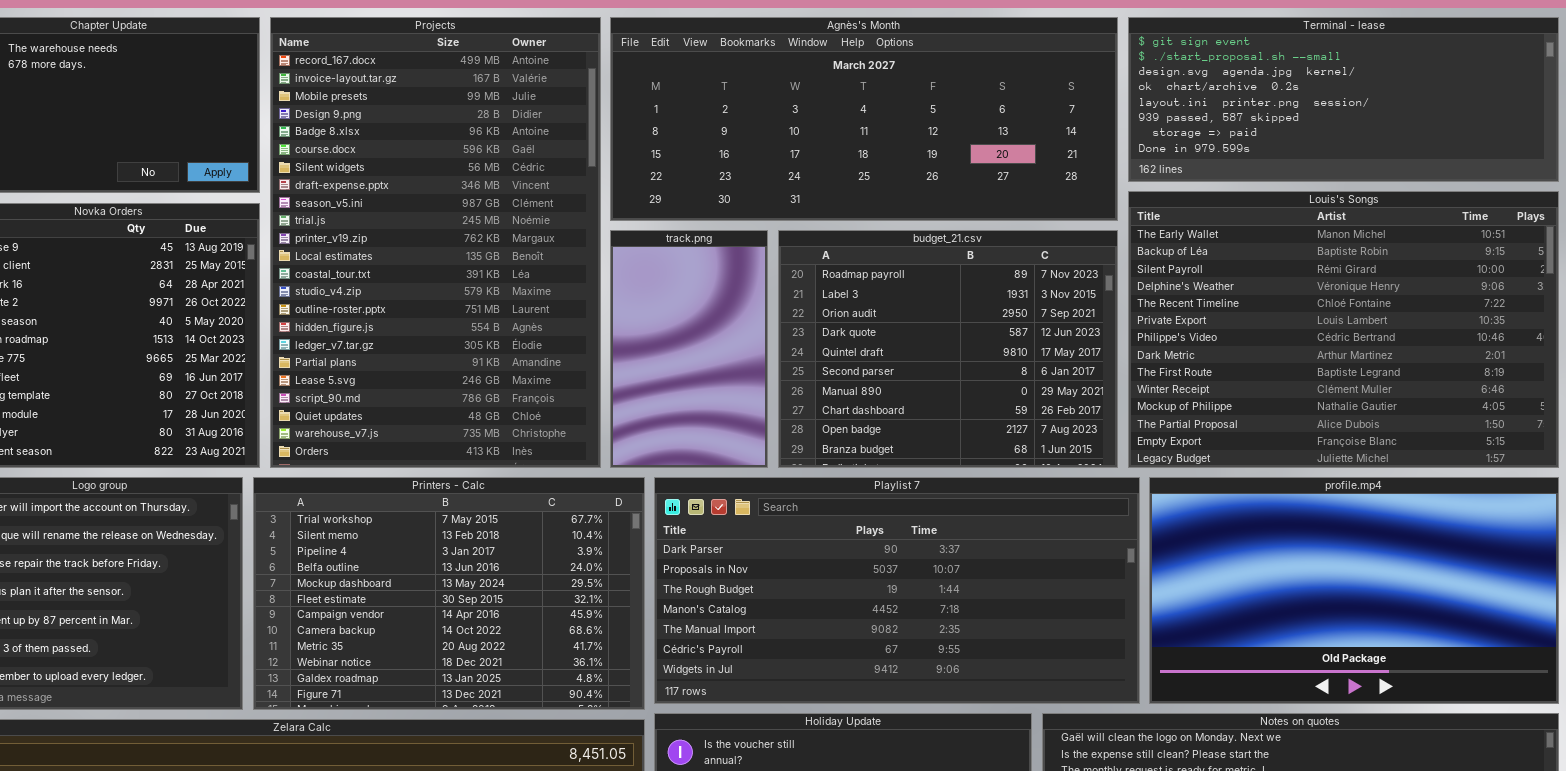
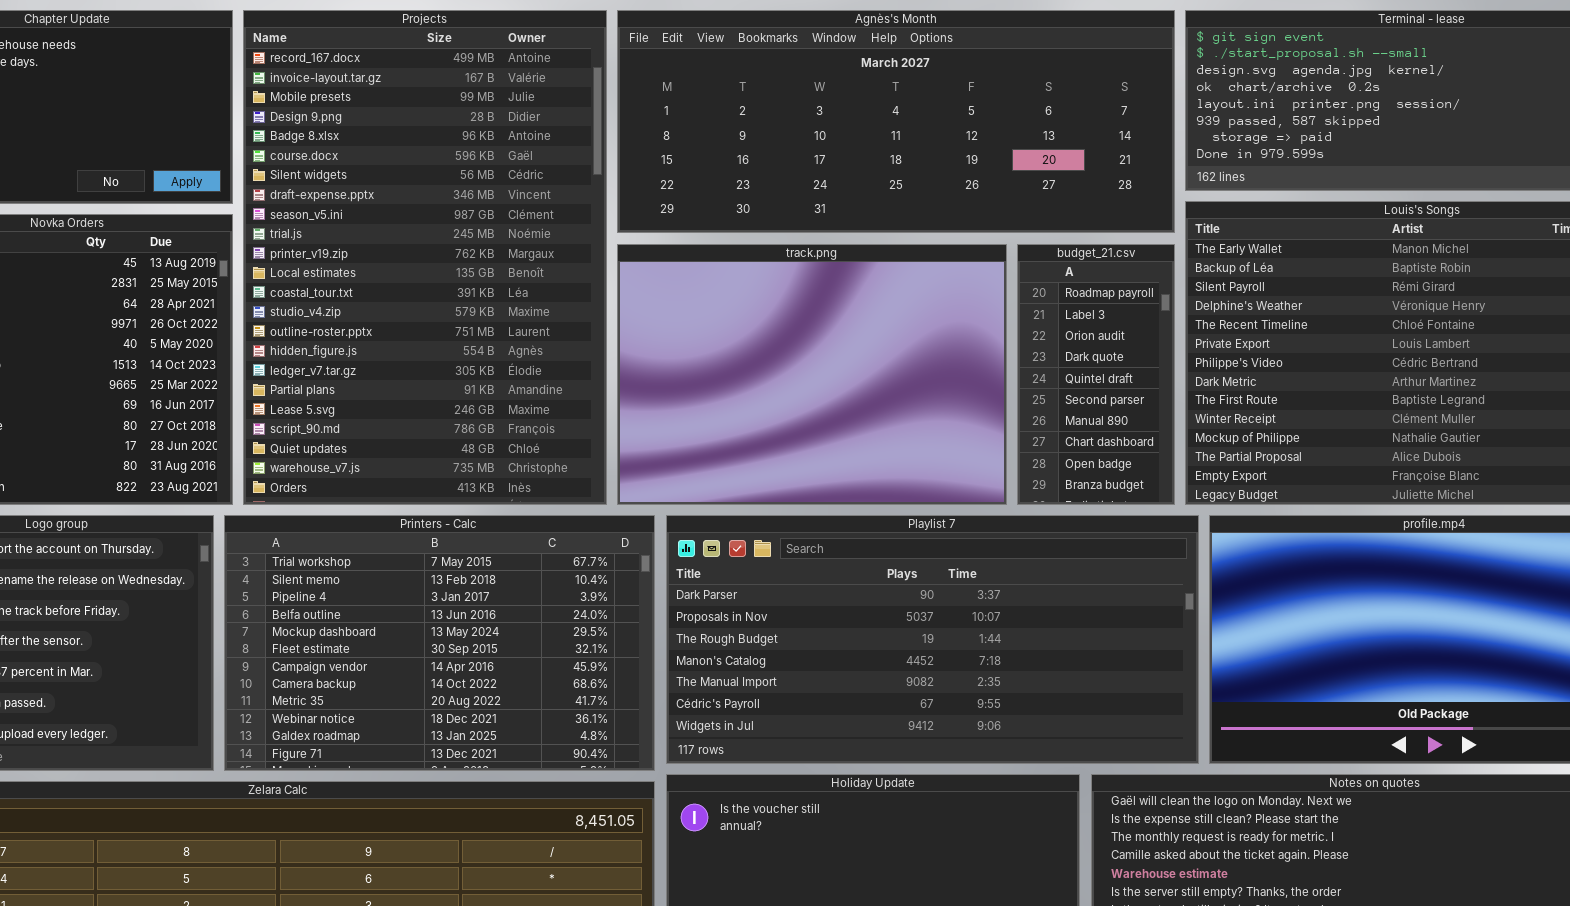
track.png: [610,230,768,468] -> [617,244,1007,505], resized
budget_21.csv: [778,230,1118,468] -> [1017,244,1175,505], resized

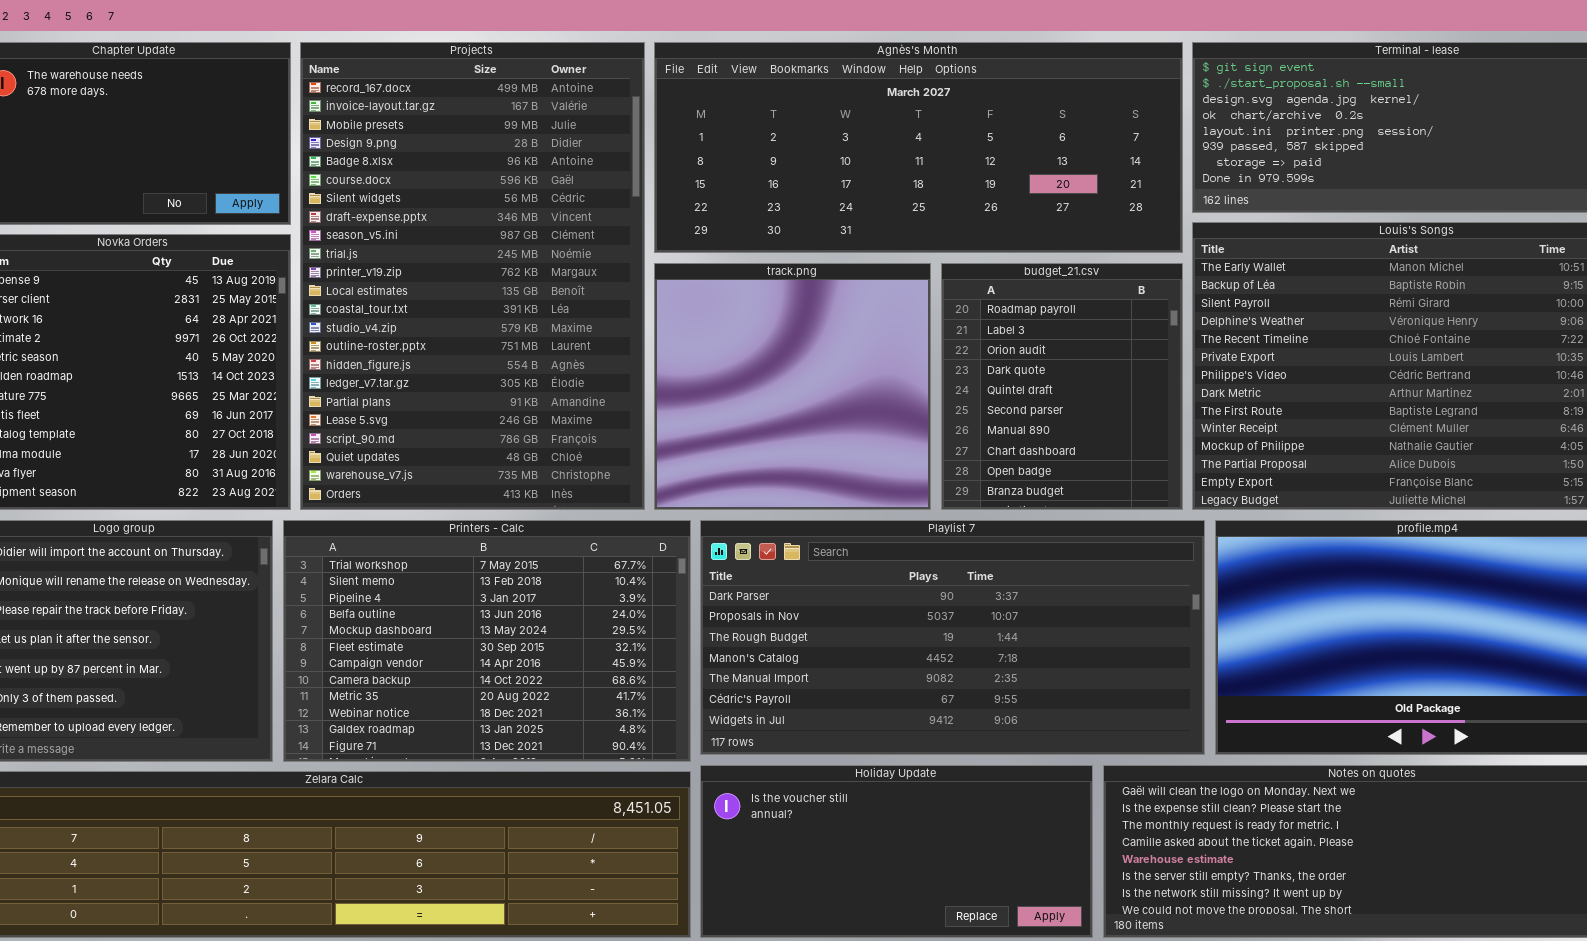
track.png: [617,244,1007,505] -> [654,263,931,510], resized
budget_21.csv: [1017,244,1175,505] -> [941,263,1183,510], resized

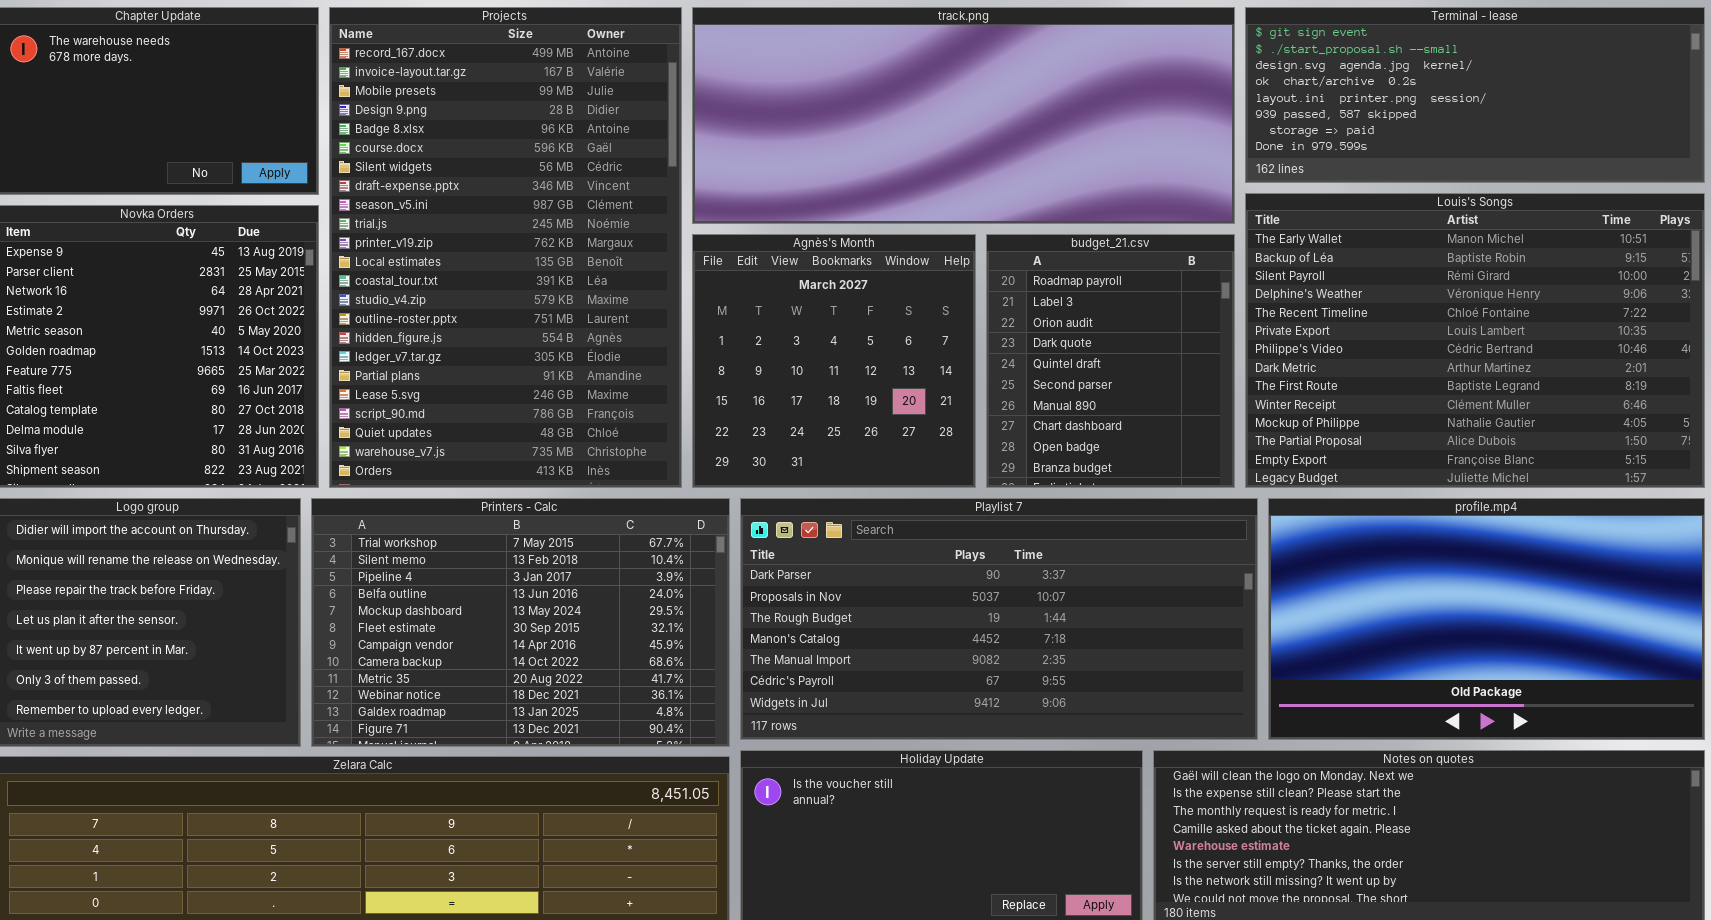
Agnès's Month: [654,42,1183,253] -> [692,234,976,488], moved, resized
track.png: [654,263,931,510] -> [692,7,1235,224], moved, resized

